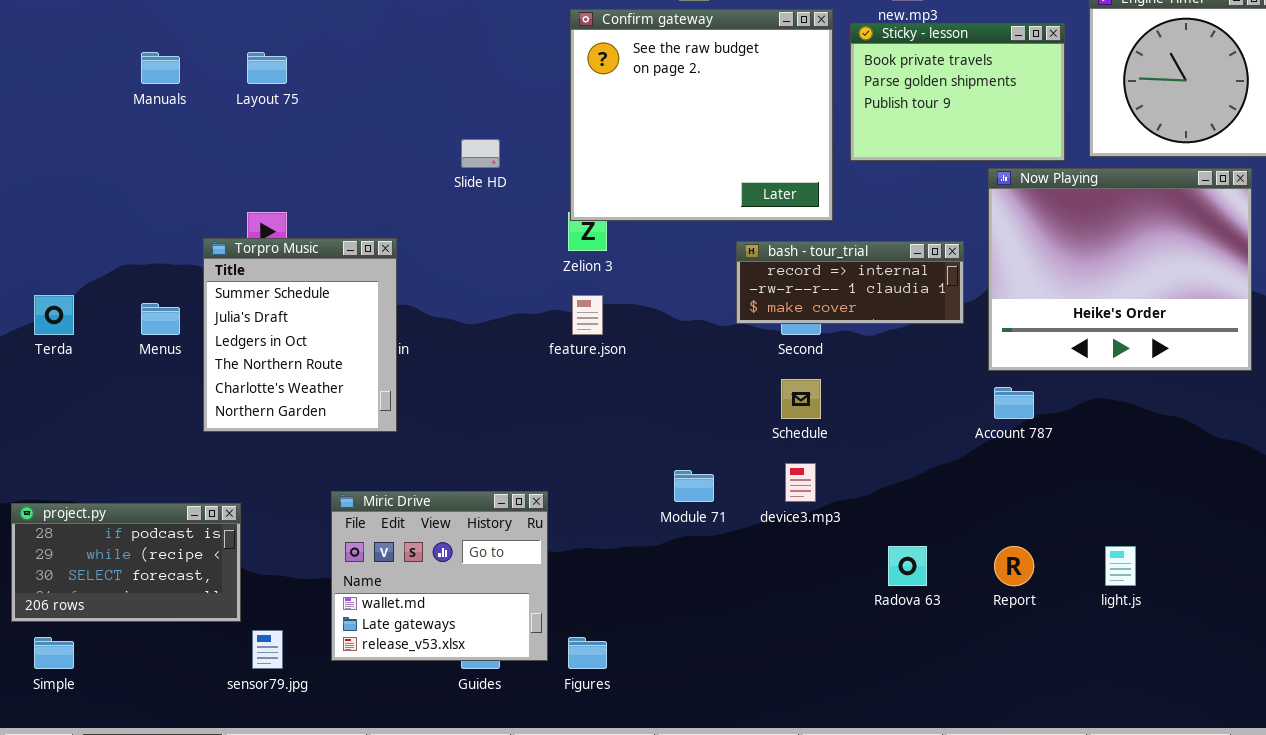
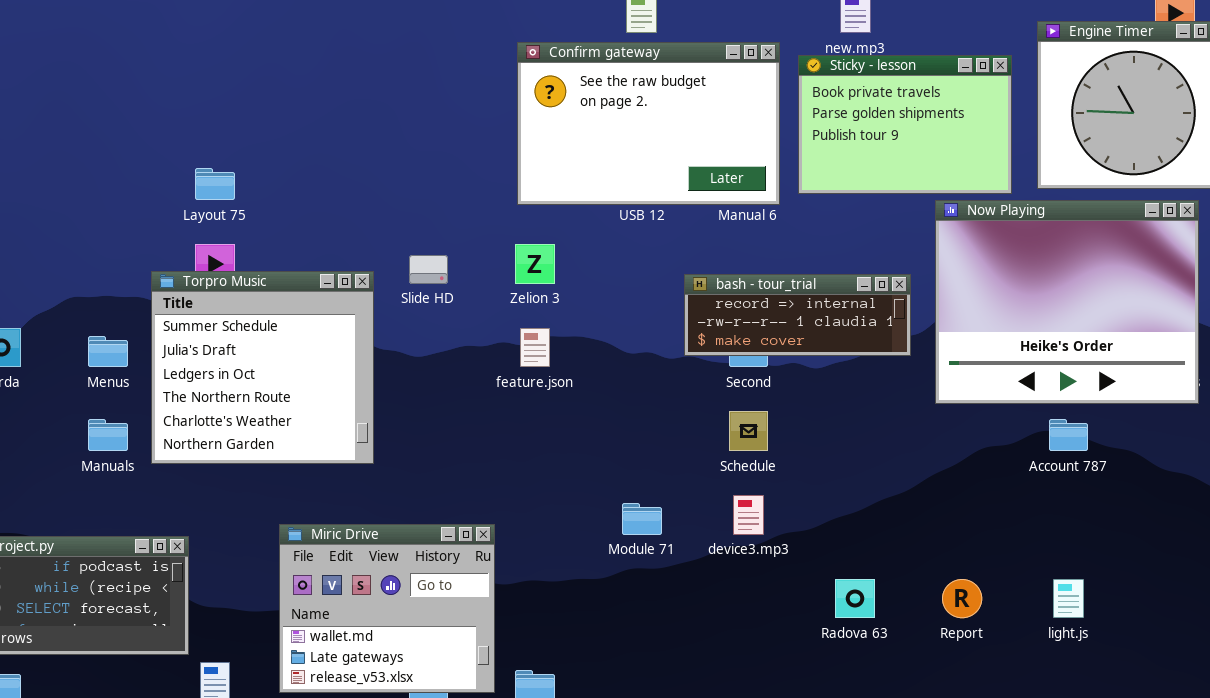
Confirm gateway: [570,9,833,221] -> [517,42,780,205], resized
Manuals: [141,52,180,84] -> [88,419,128,451], moved
Layout 75: [247,52,287,84] -> [195,168,235,200], moved
Slide HD: [461,139,500,168] -> [409,255,448,284], moved
Torpro Music: [203,238,397,432] -> [151,271,374,464], resized
Account 787: [994,387,1034,419] -> [1049,419,1088,451], moved

